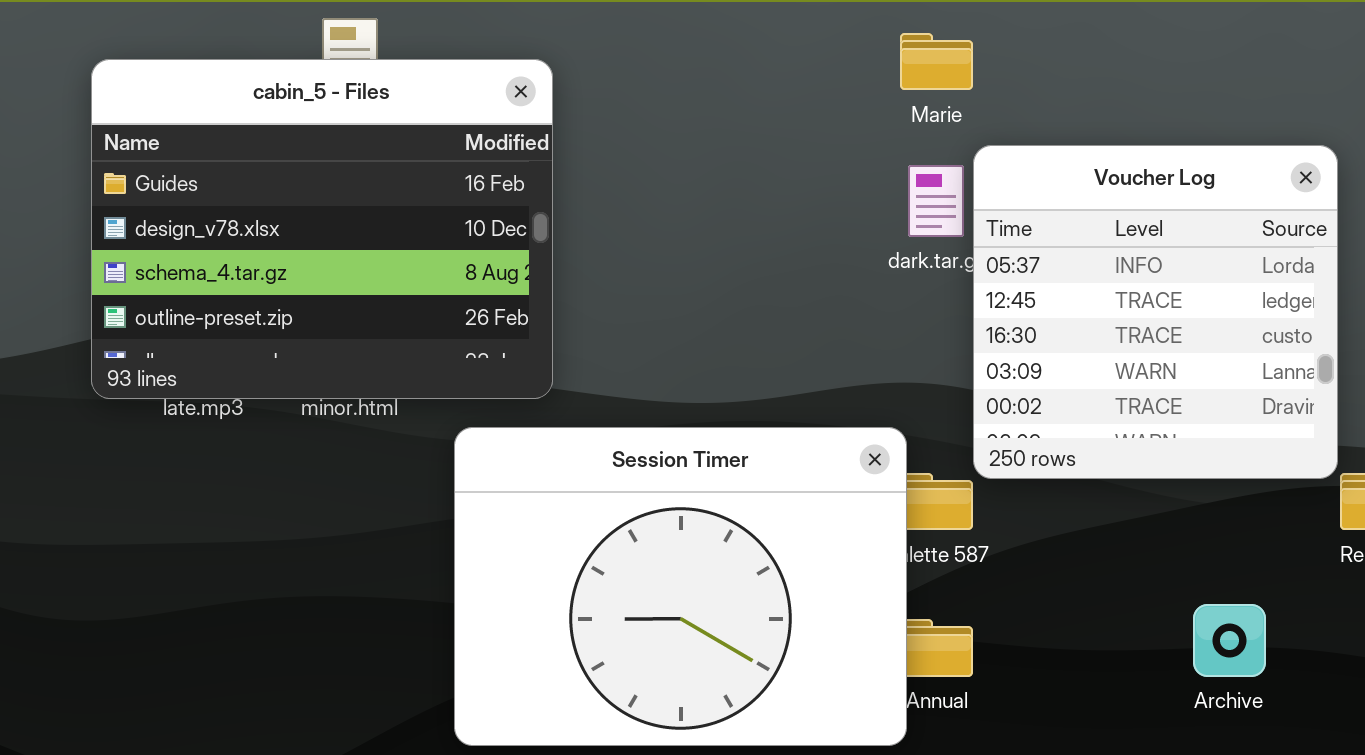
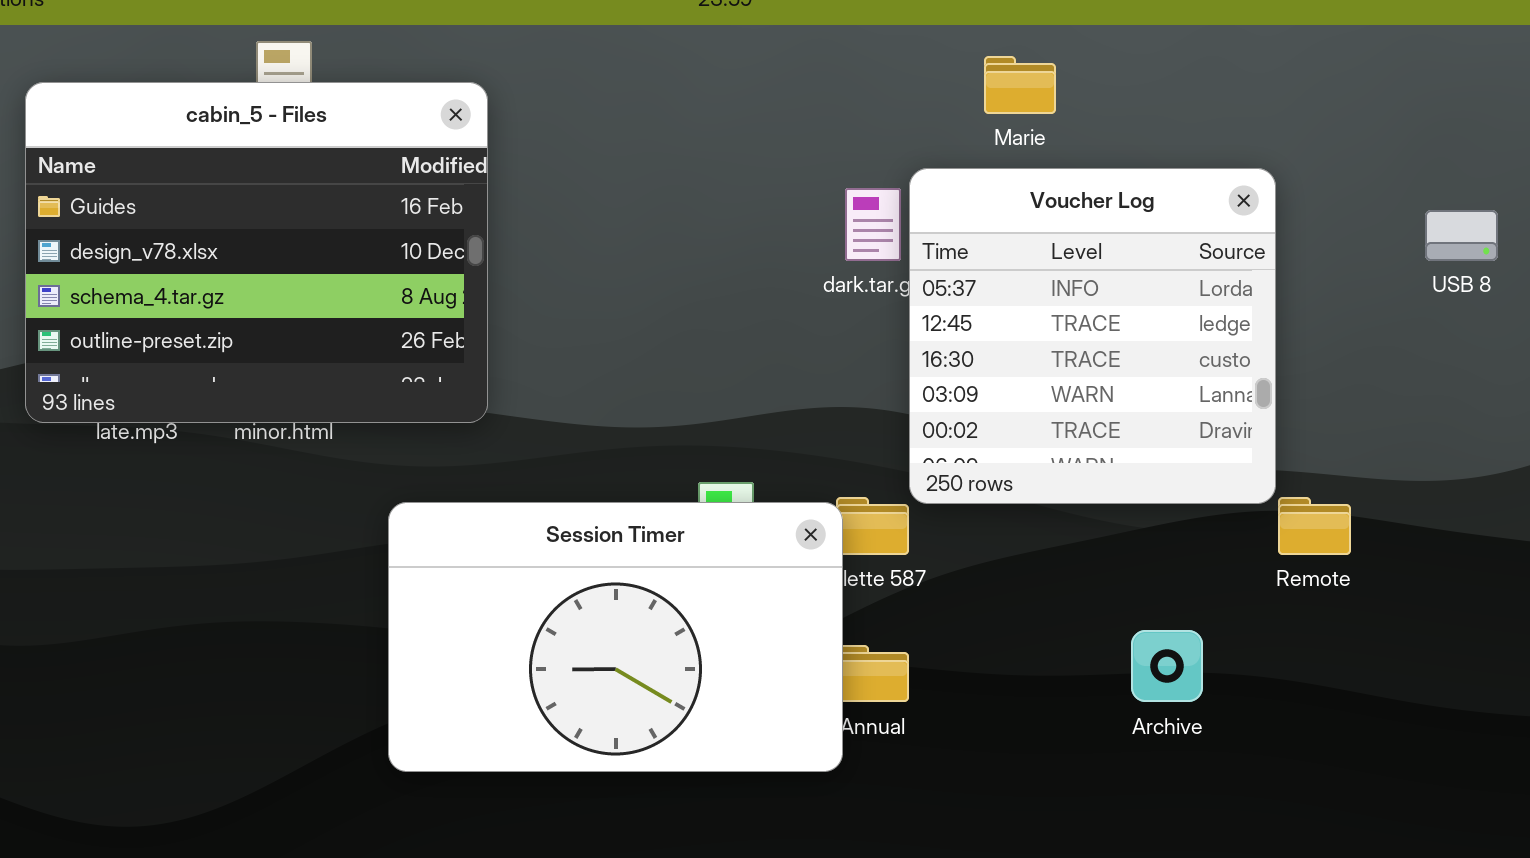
Marie: [900,33,973,90] -> [984,56,1056,114], moved
Session Timer: [454,427,907,746] -> [388,502,843,772], resized

